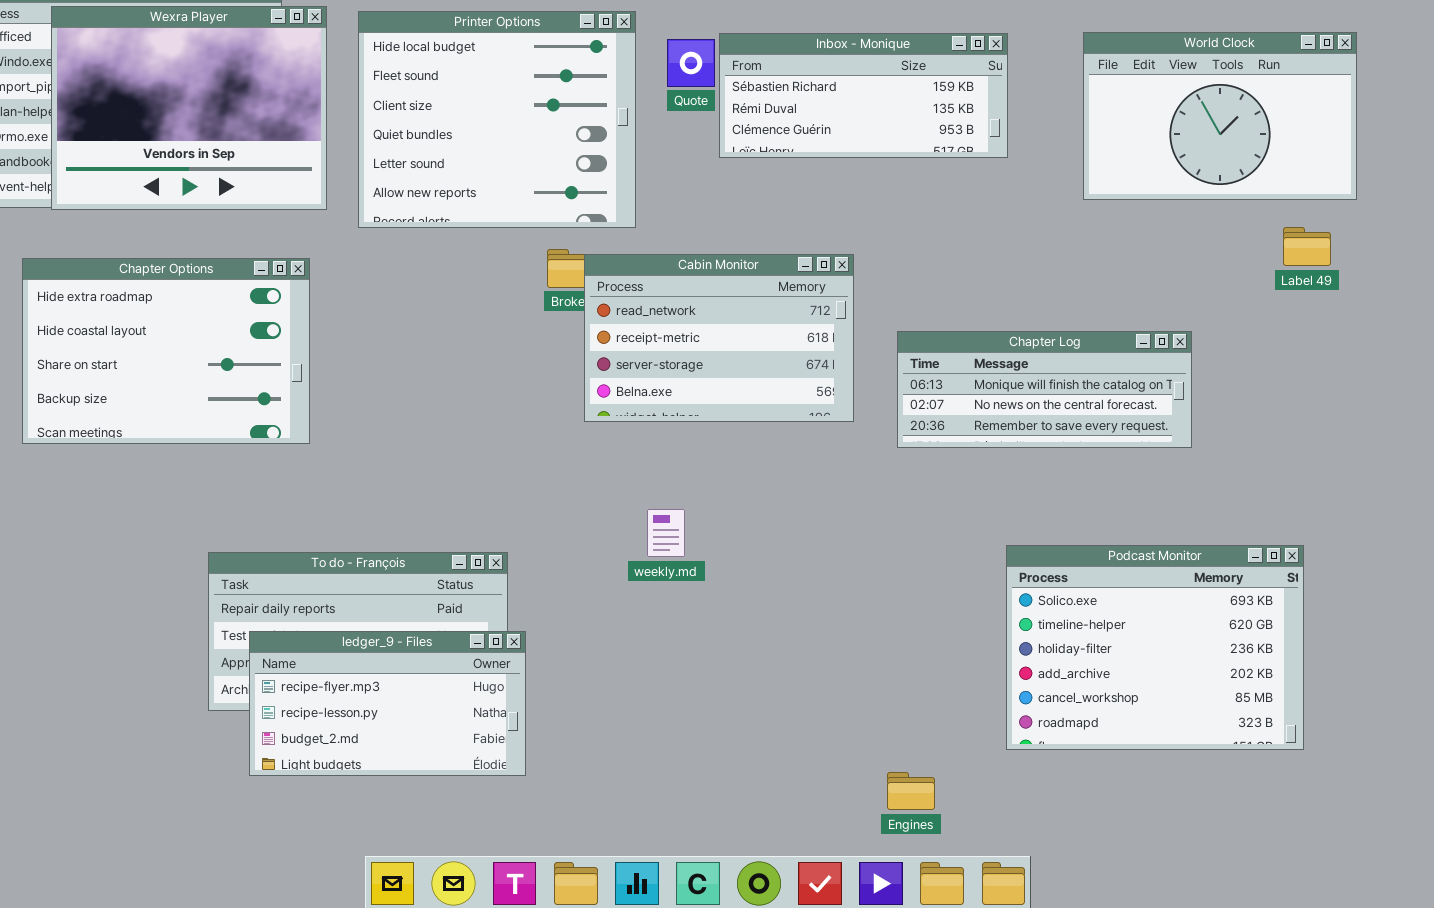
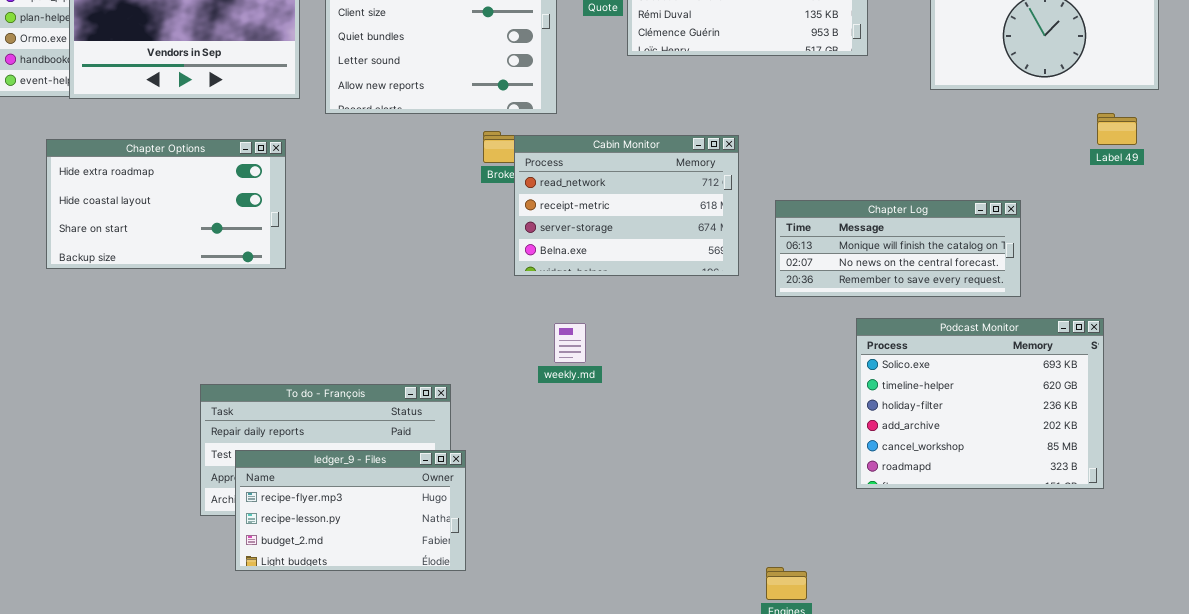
Chapter Options: [22,258,310,444] -> [46,139,286,269], resized
weekly.md: [647,509,685,557] -> [554,323,586,363], moved
Podcast Monitor: [1006,545,1304,750] -> [856,318,1104,489], moved

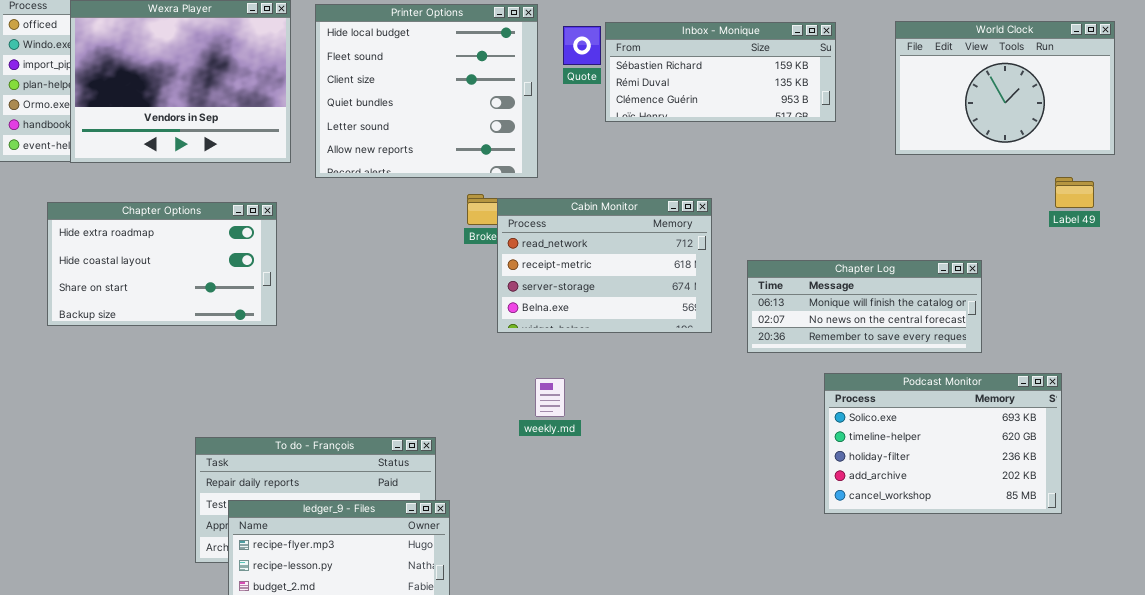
Podcast Monitor: [856,318,1104,489] -> [824,373,1062,514], resized

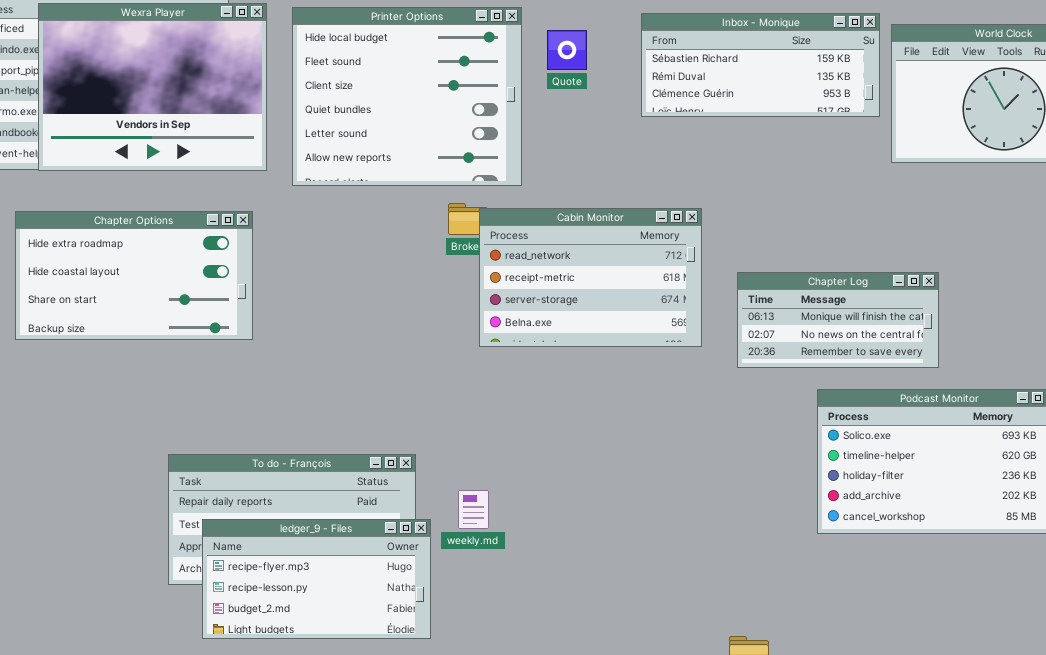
Inbox - Monique: [605,22,836,122] -> [641,13,880,117], moved
Chapter Log: [747,260,982,353] -> [737,272,939,368], resized
weekly.md: [535,378,565,417] -> [458,490,489,529], moved

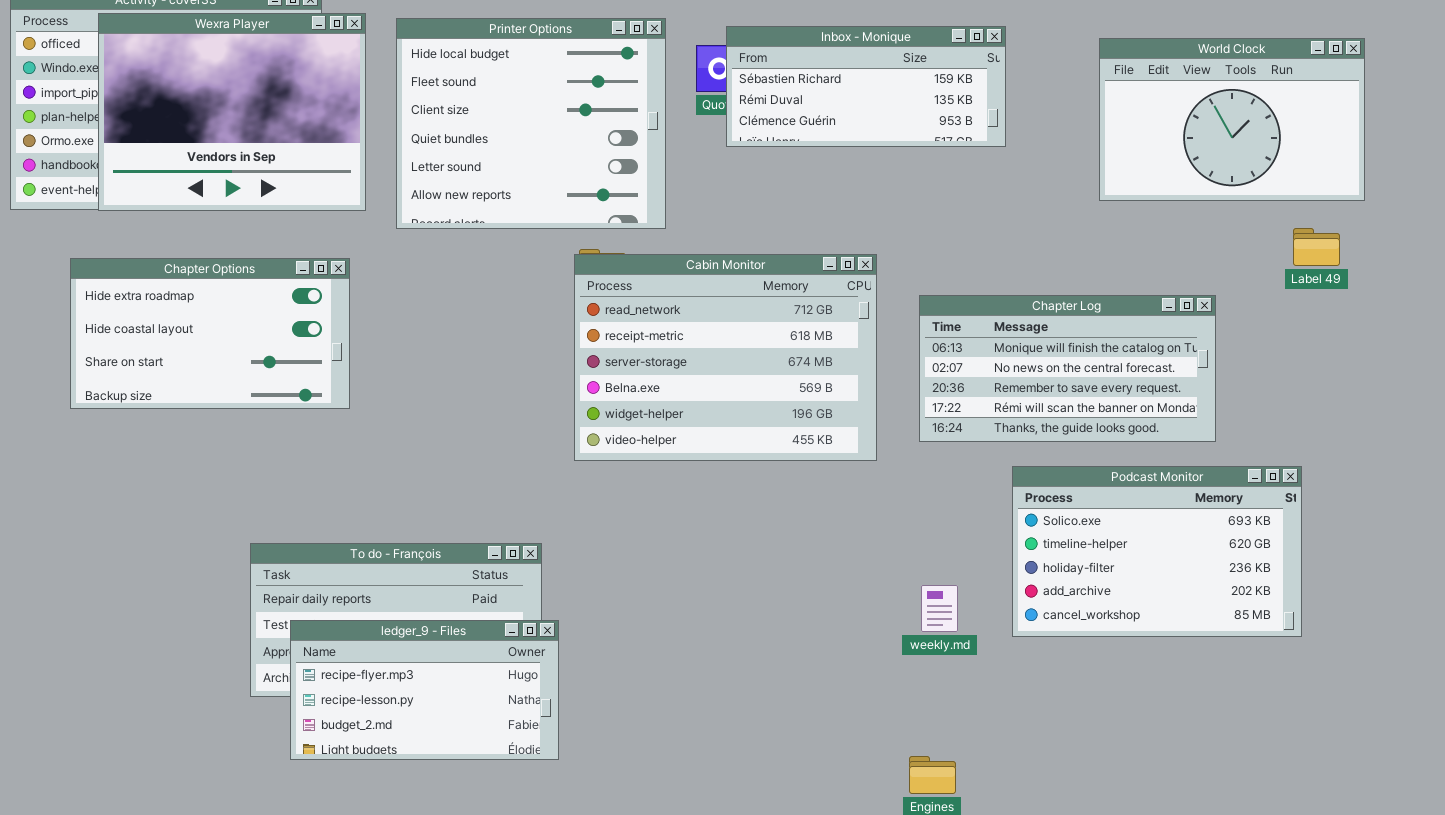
Inbox - Monique: [641,13,880,117] -> [726,26,1006,147], moved
Cabin Monitor: [479,208,702,347] -> [574,254,877,461], resized
Chapter Log: [737,272,939,368] -> [919,295,1216,442], resized
weekly.md: [458,490,489,529] -> [921,585,958,632], moved

